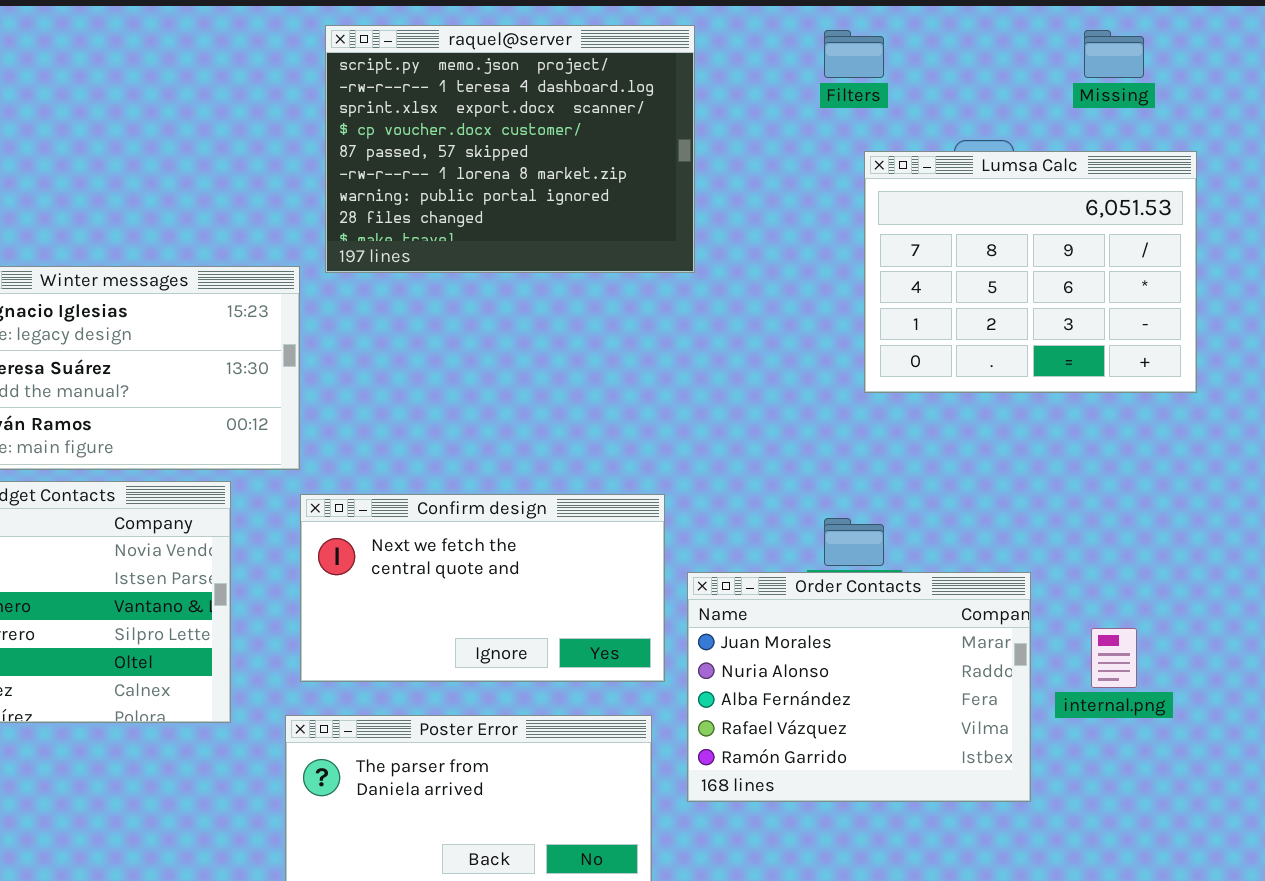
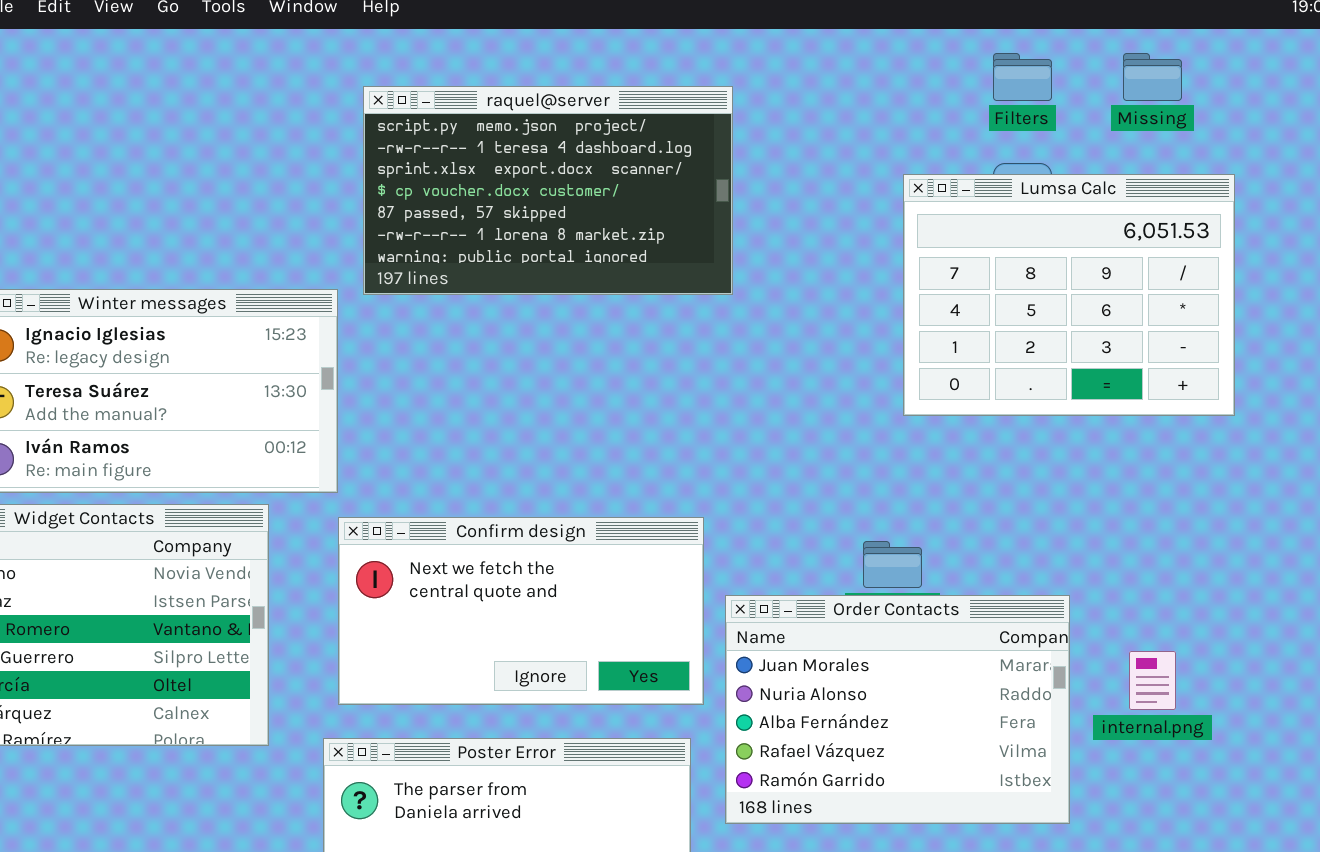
raquel@server: [325,25,695,273] -> [363,86,733,295], resized
Filters: [824,30,884,78] -> [993,53,1052,101], moved

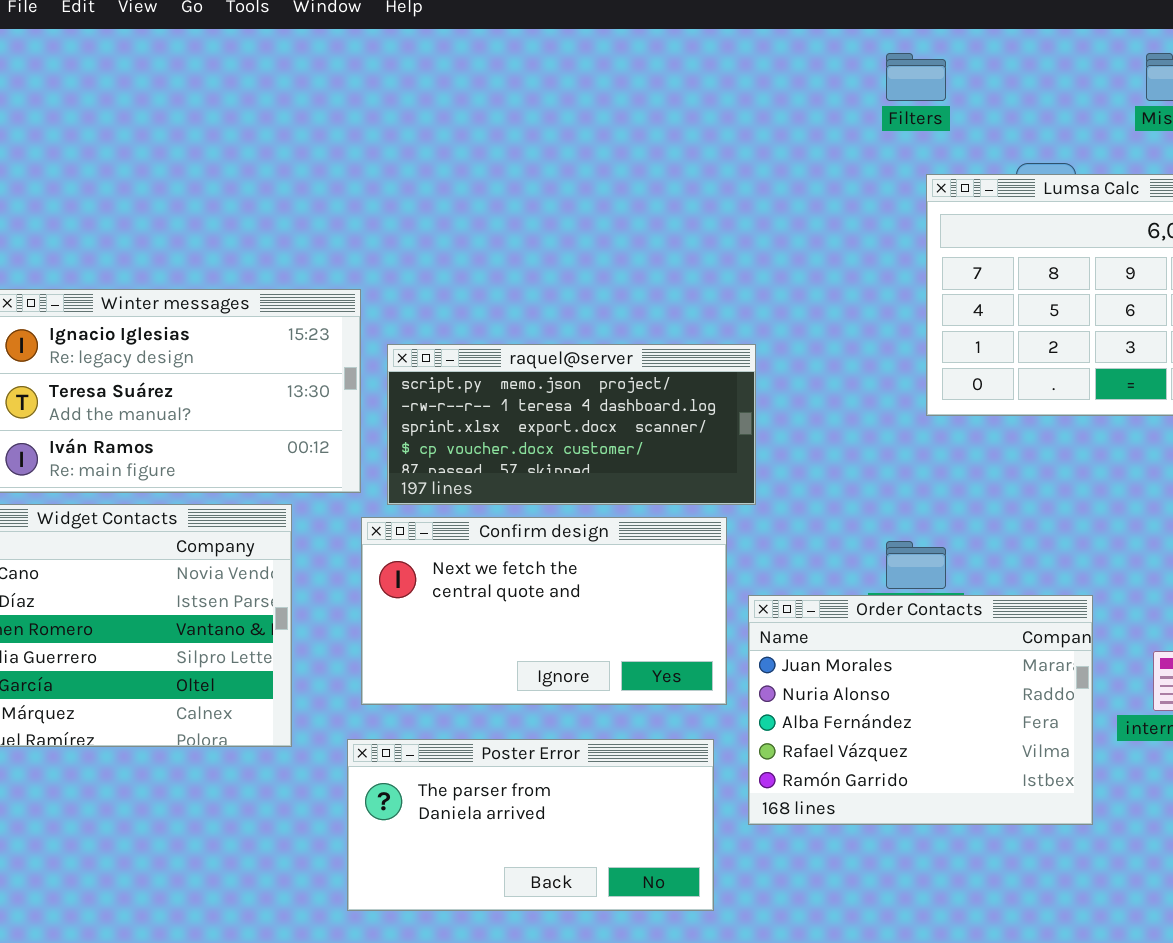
Filters: [993,53,1052,101] -> [886,53,946,101], moved
raquel@server: [363,86,733,295] -> [387,344,756,505], moved, resized

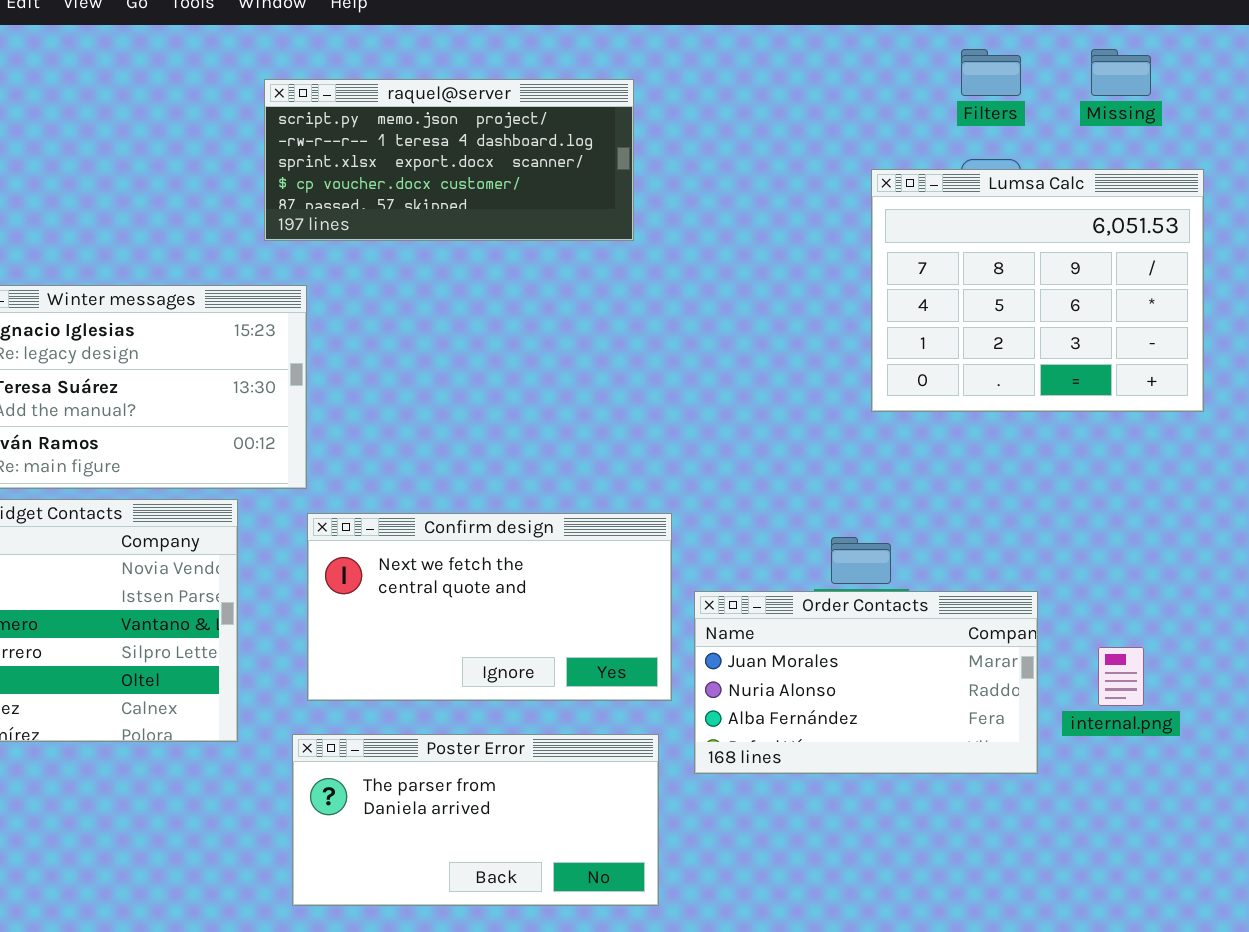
Filters: [886,53,946,101] -> [961,49,1021,96], moved
raquel@server: [387,344,756,505] -> [264,79,634,241], moved
Order Contacts: [748,595,1093,825] -> [694,591,1038,774], resized

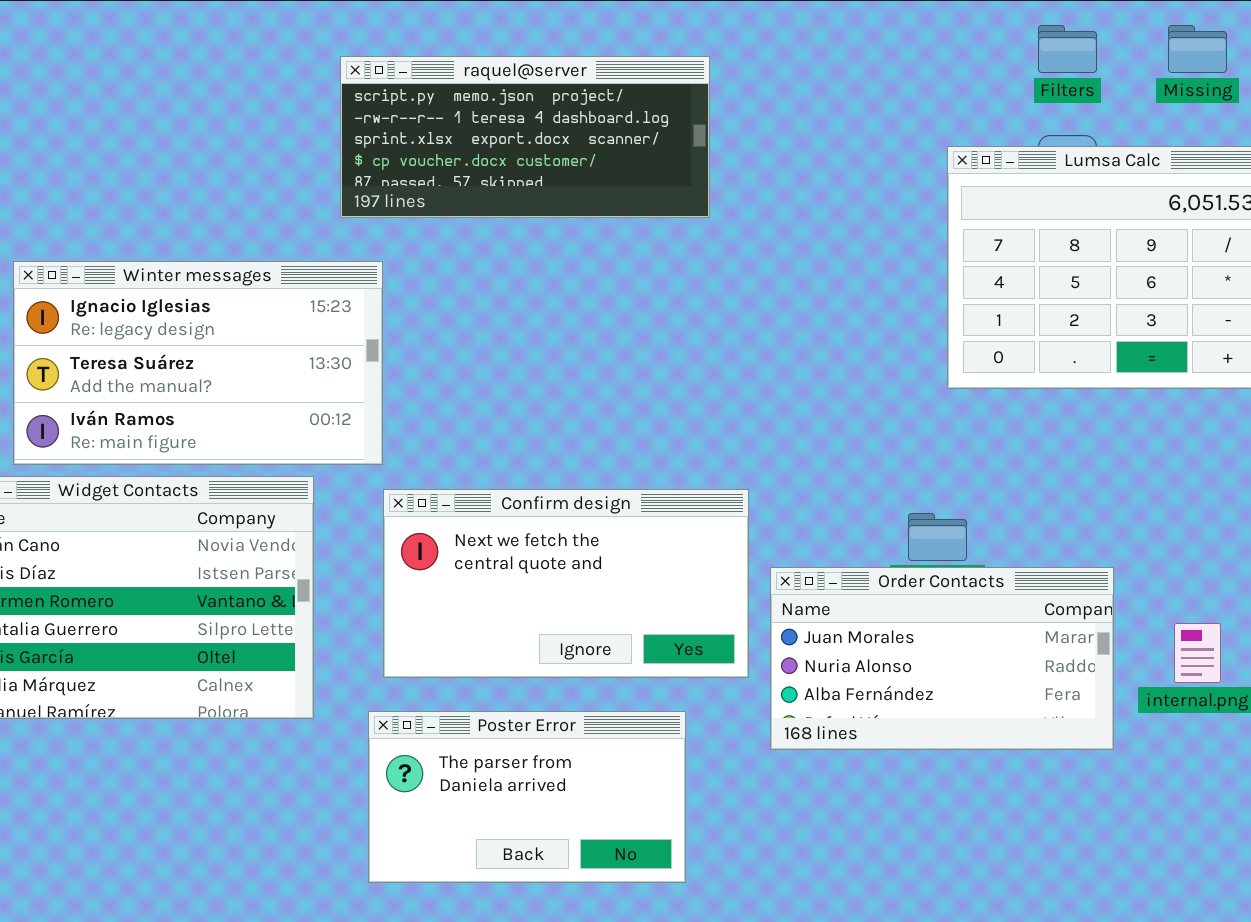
Poster Error: [292,734,659,906] -> [368,711,686,883], resized

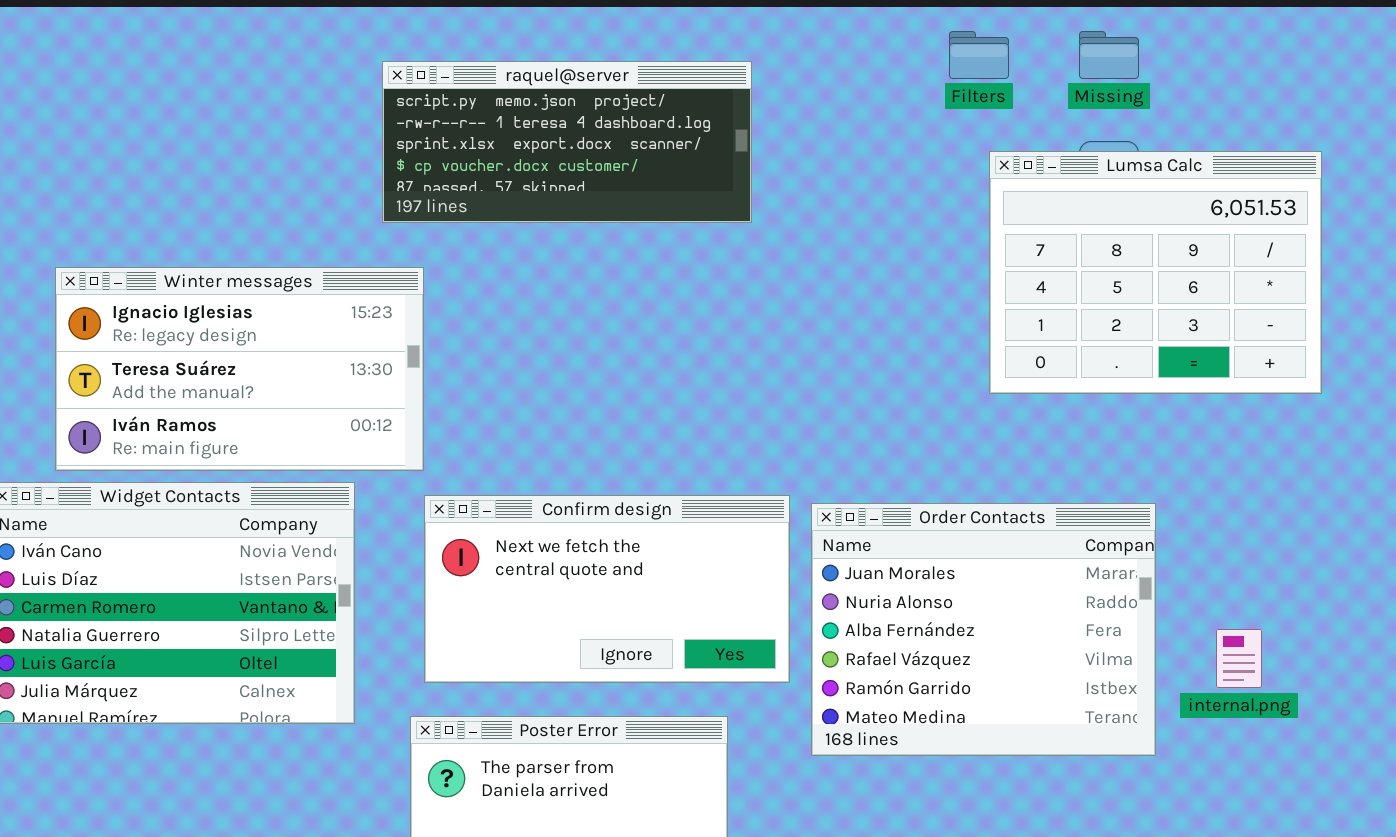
Filters: [1038,25,1097,73] -> [949,31,1009,79], moved
Missing: [1168,25,1227,73] -> [1079,31,1139,79], moved
Order Contacts: [770,567,1114,750] -> [811,503,1156,756], resized

